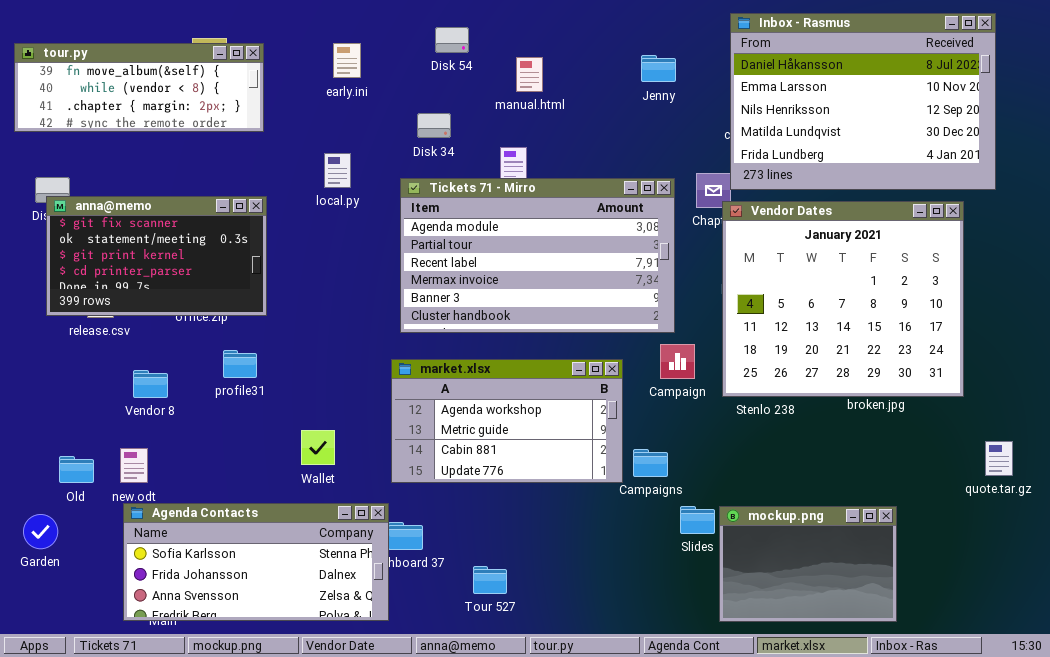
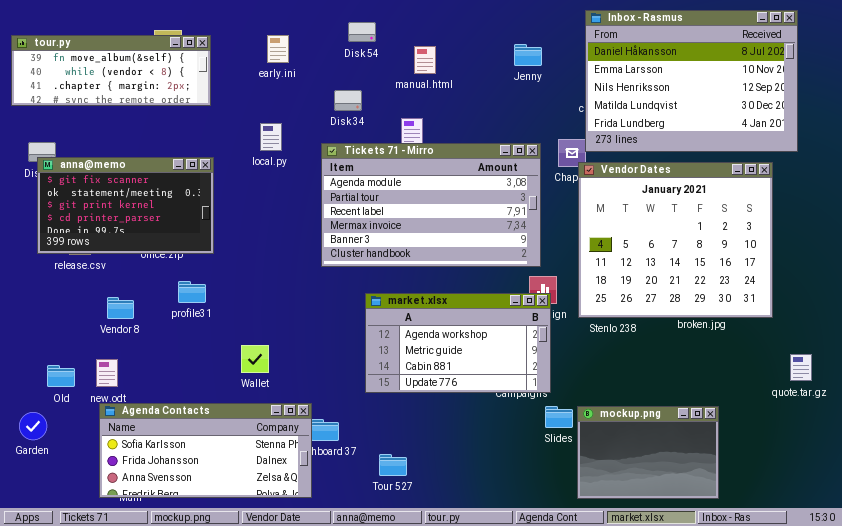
market.xlsx: [391,359,623,483] -> [365,293,551,393], moved

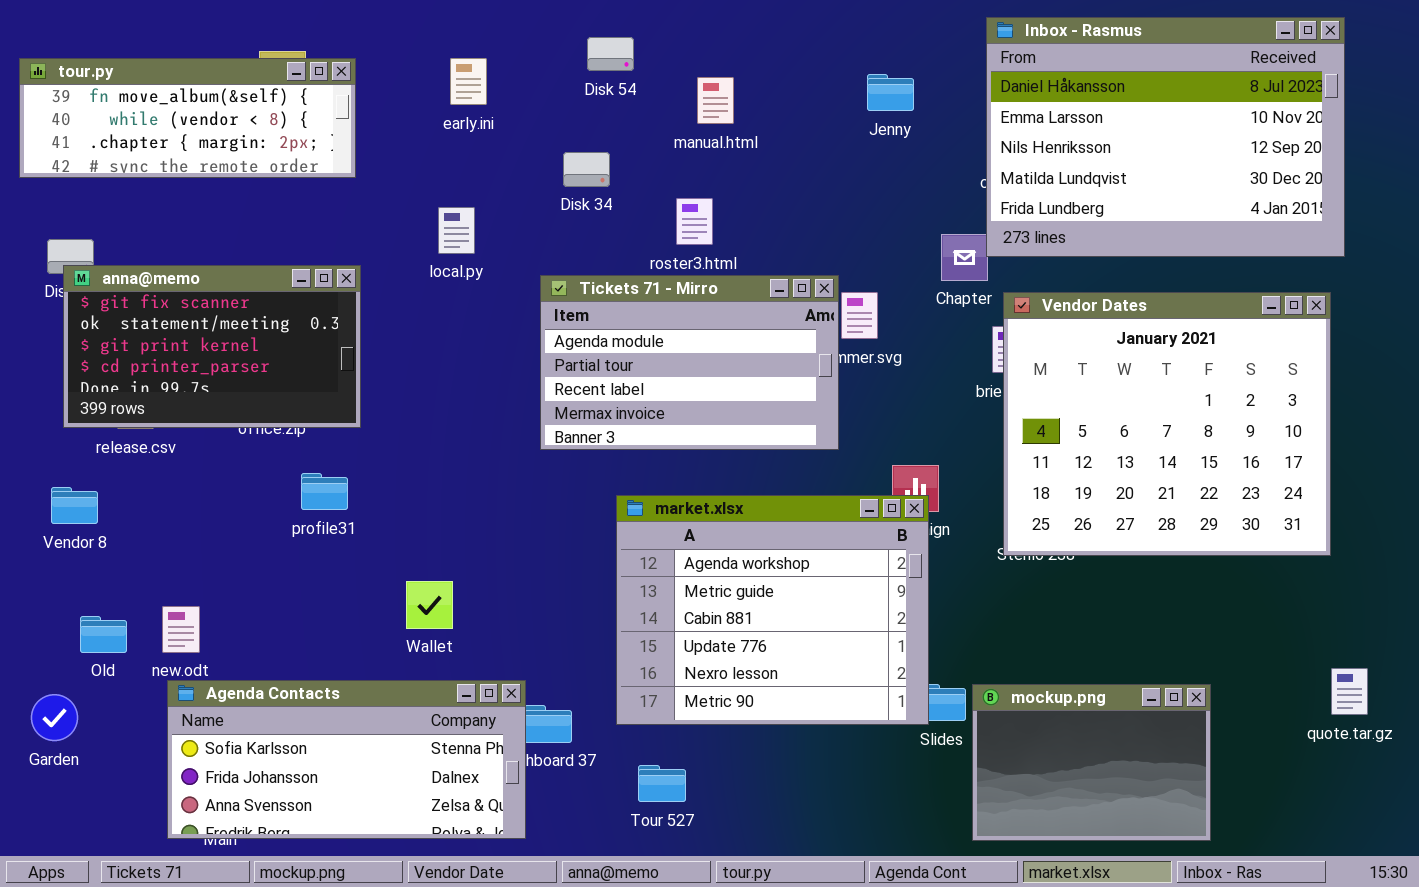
Tickets 71 - Mirro: [321,143,541,267] -> [540,275,839,450], resized
Vendor Dates: [578,162,773,318] -> [1003,292,1331,556], moved
market.xlsx: [365,293,551,393] -> [616,495,929,725], resized
Vendor 8: [107,297,134,319] -> [51,487,98,524], moved
quote.tar.gz: [790,354,812,381] -> [1331,668,1368,715], moved

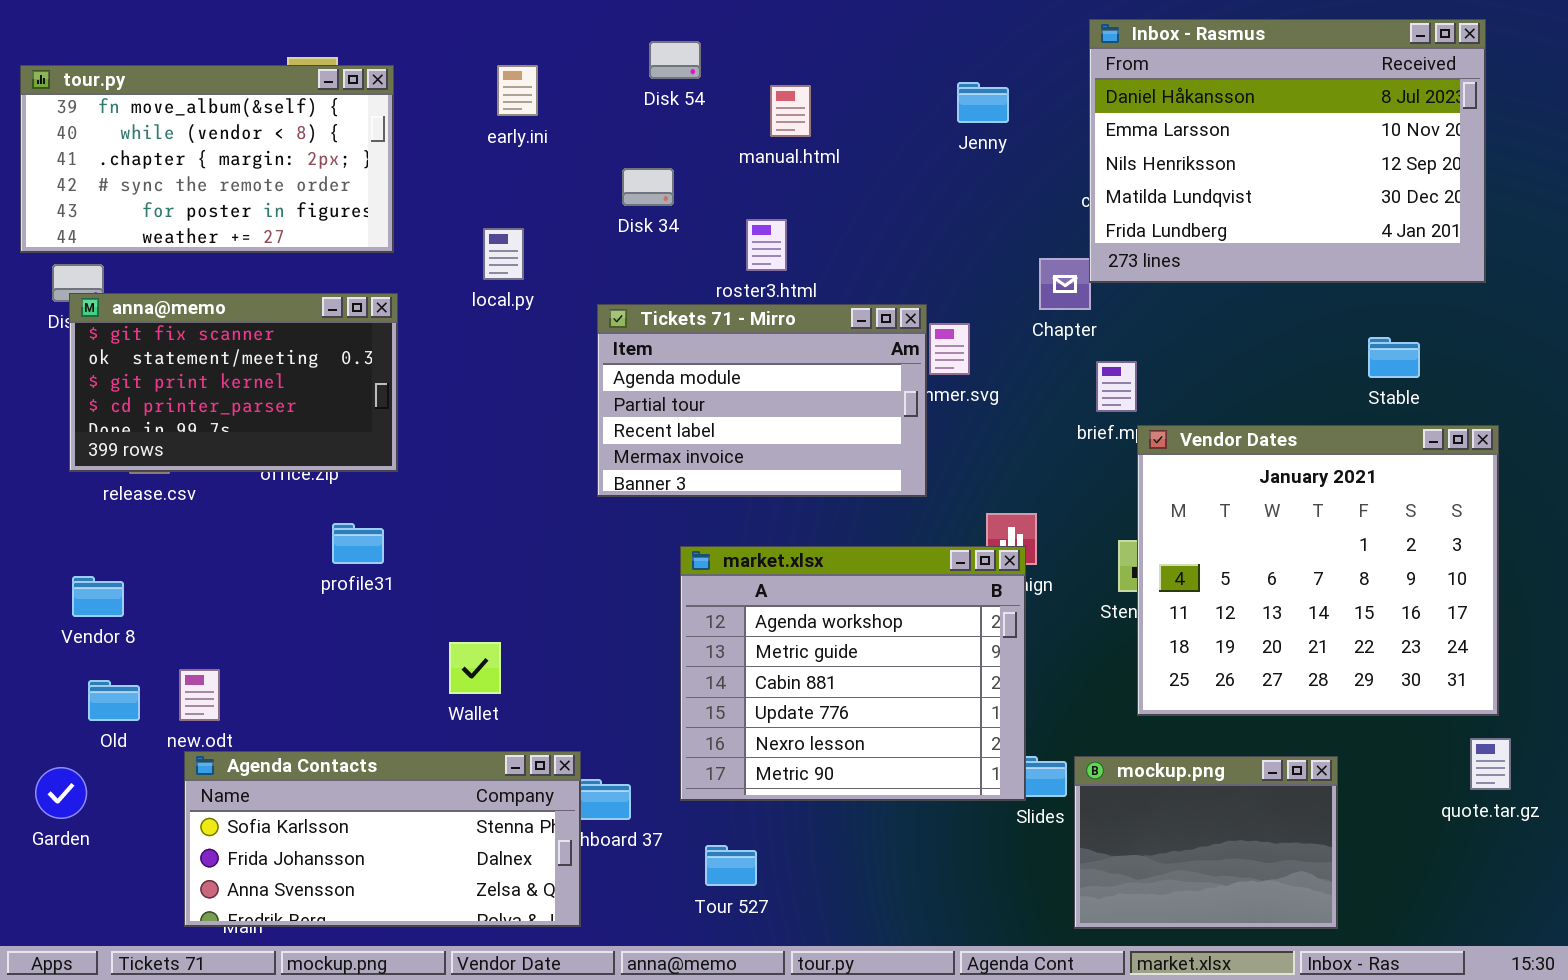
tour.py: [19,58,356,178] -> [20,65,394,253], resized
Vendor Dates: [1003,292,1331,556] -> [1137,425,1499,716], moved
Vendor 8: [51,487,98,524] -> [72,576,124,617], moved

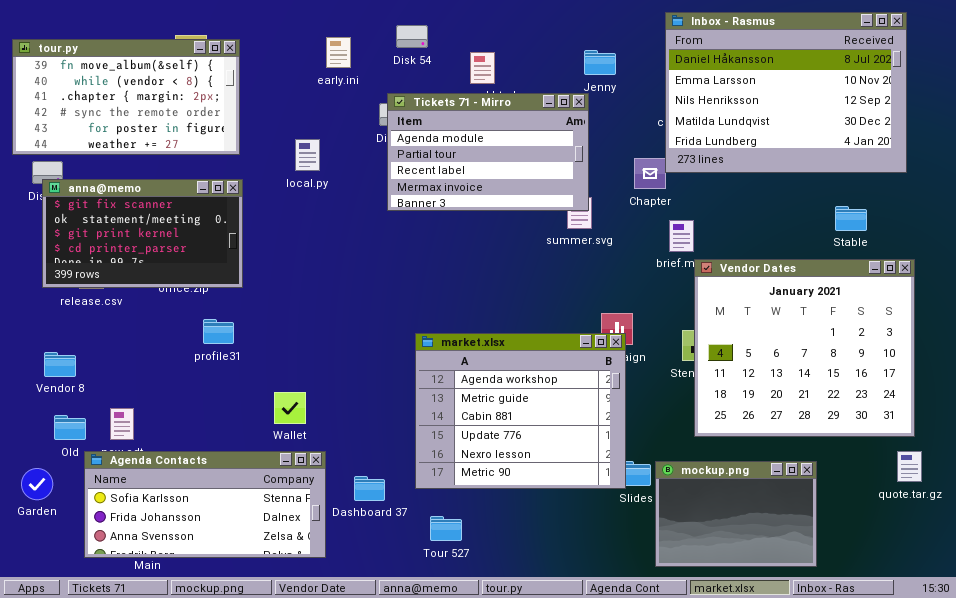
early.ini: [497,65,538,116] -> [326,37,351,68], moved
Tickets 71 - Mirro: [597,304,927,497] -> [387,93,589,211], moved
Agenda Contacts: [184,751,581,927] -> [84,451,326,558], moved

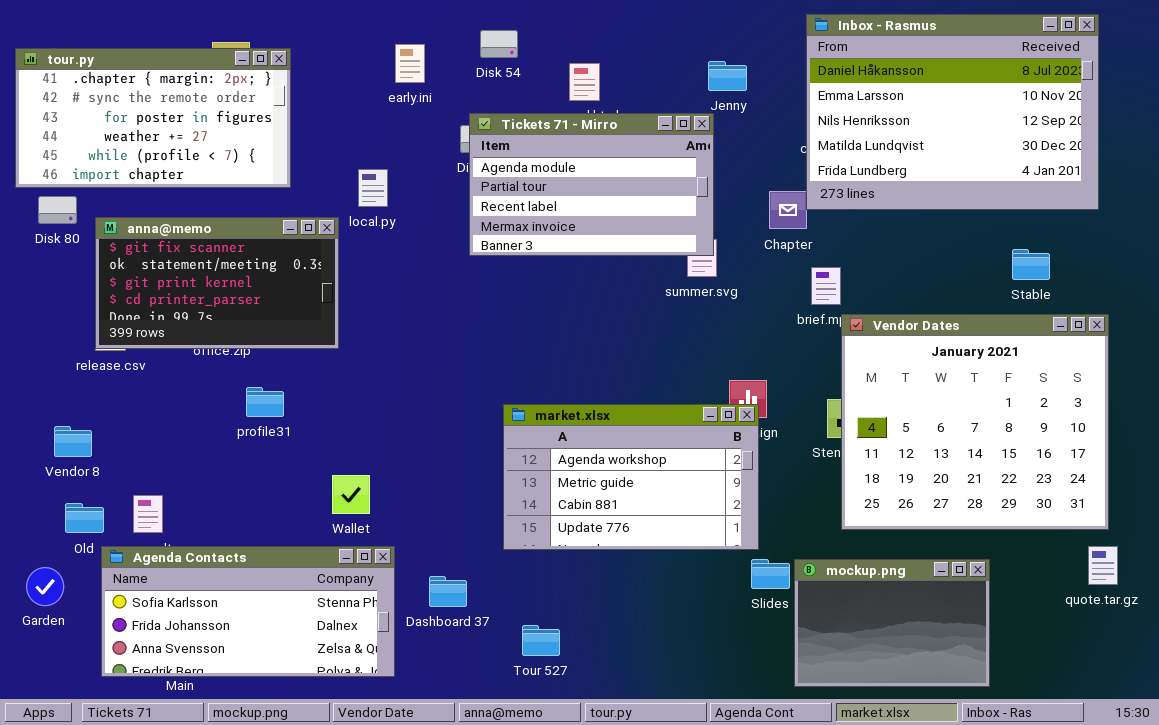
tour.py: [12,39,240,155] -> [15,48,291,188], scrolled down 2 rows
anna@memo: [42,179,243,288] -> [95,217,339,349], moved
market.xlsx: [415,333,626,489] -> [503,404,759,550], resized

